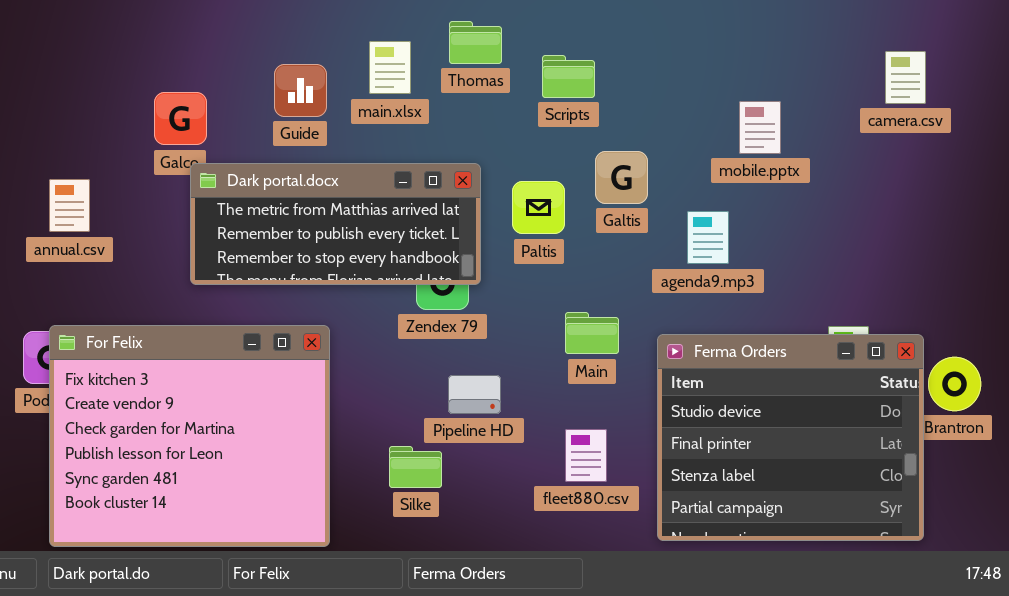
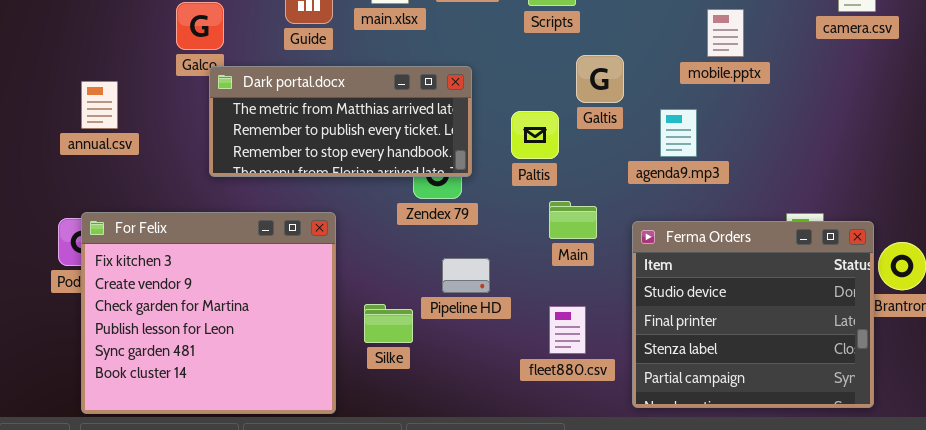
Paltis: [512,181,565,234] -> [511,111,559,159], moved
Silke: [389,446,442,488] -> [364,304,413,343], moved

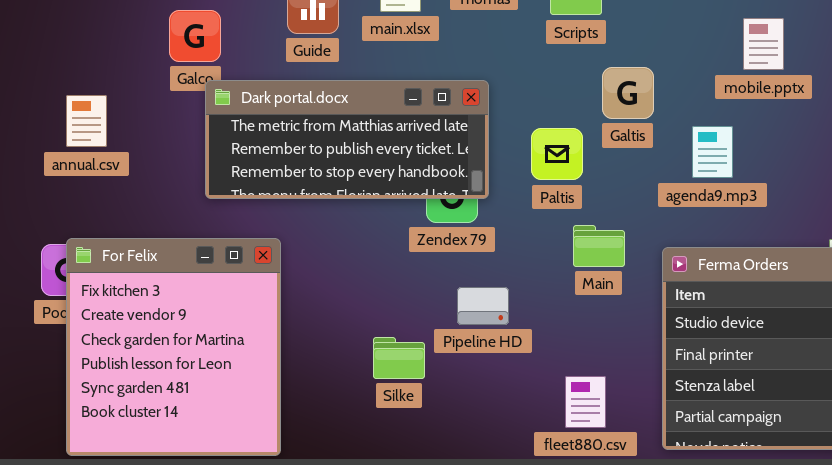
For Felix: [81,212,336,414] -> [66,238,281,456], resized
fleet880.csv: [549,306,586,354] -> [565,376,606,428], moved

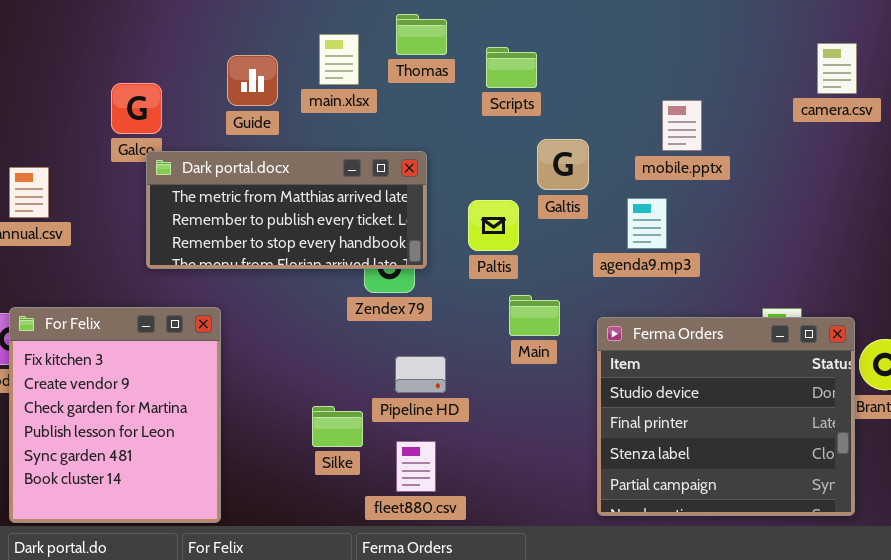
mobile.pptx: [743,18,784,70] -> [662,100,702,151], moved
fleet880.csv: [565,376,606,428] -> [396,441,436,492], moved

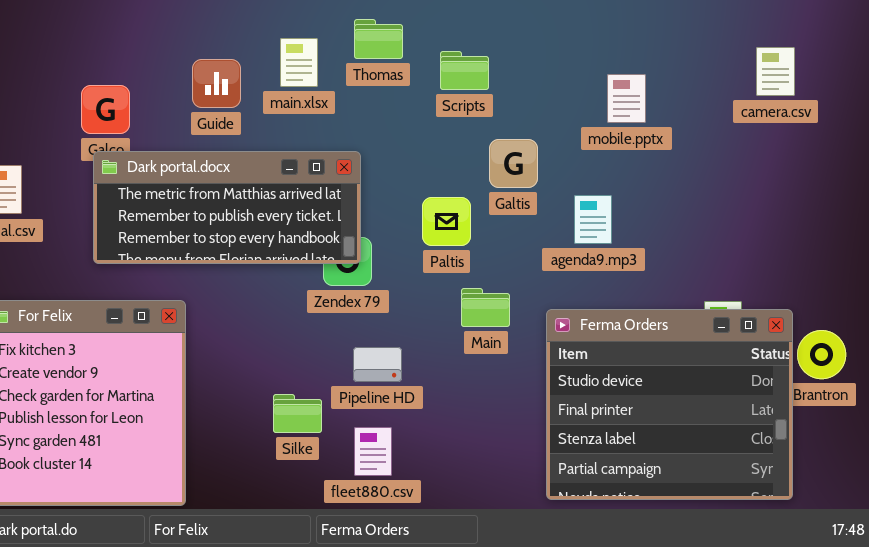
mobile.pptx: [662,100,702,151] -> [607,74,646,123], moved
Dark portal.docx: [146,151,427,269] -> [93,151,361,264], moved

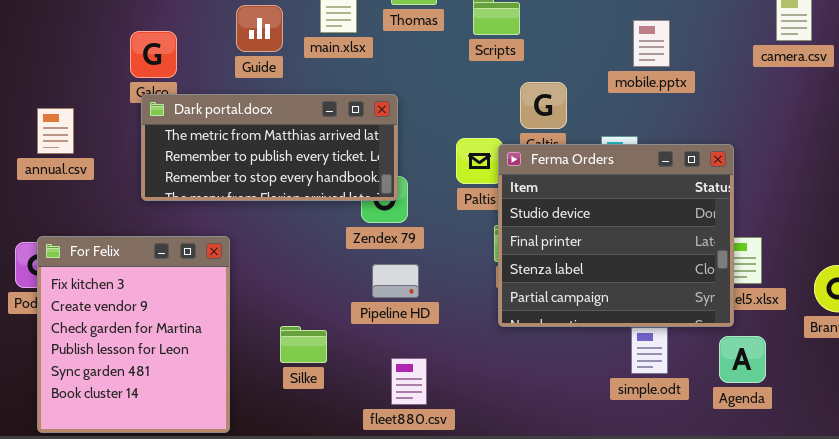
Ferma Orders: [546,309,793,500] -> [498,144,734,327], moved
Pipeline HD: [353,347,402,382] -> [372,264,419,298], moved
Silke: [273,394,322,433] -> [280,326,327,363], moved

